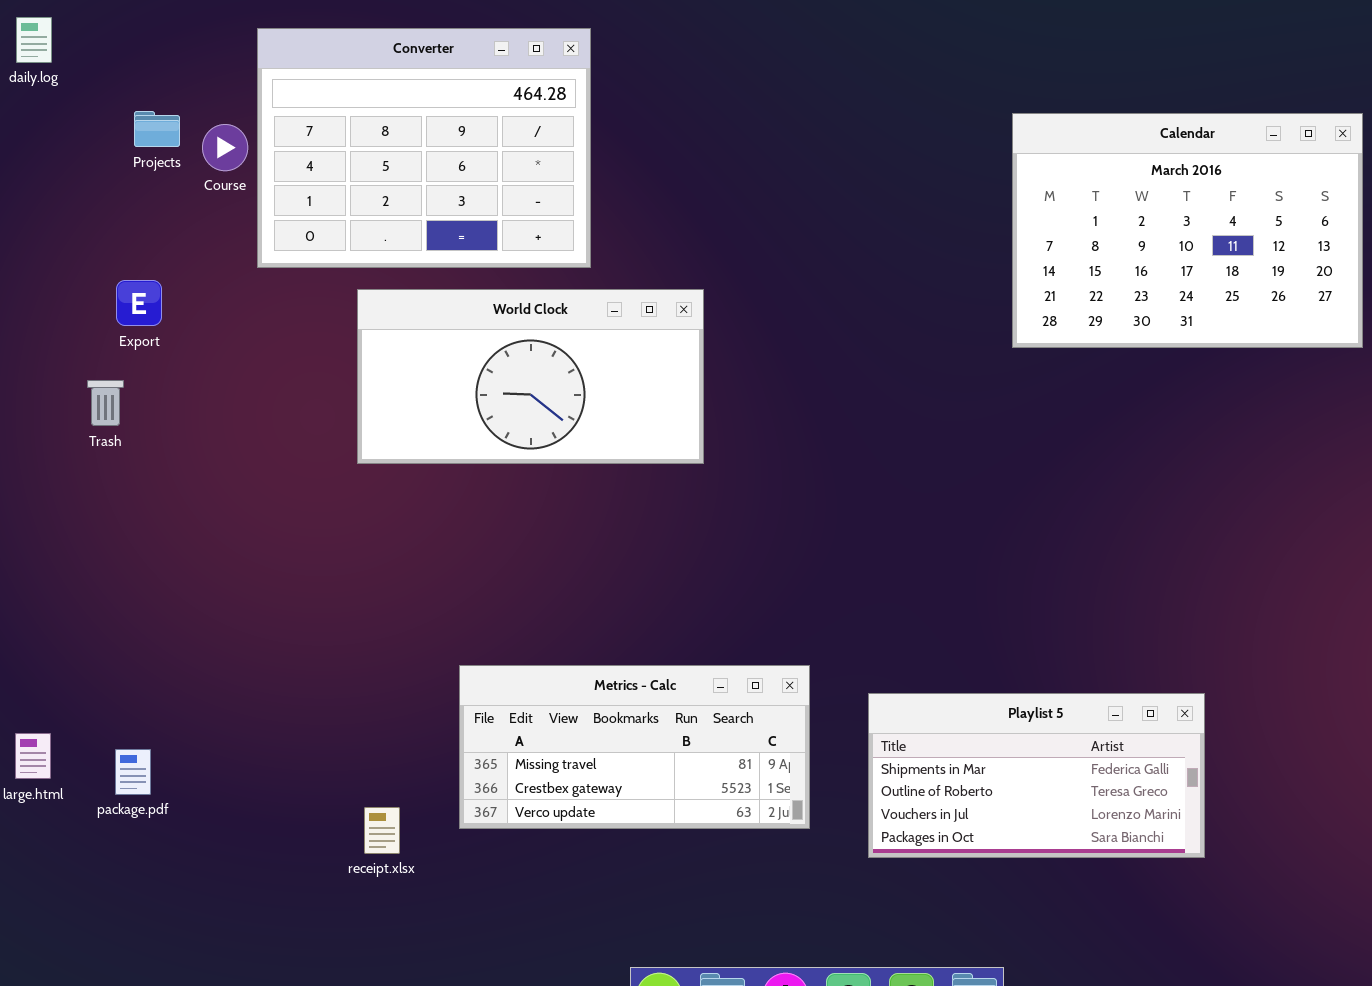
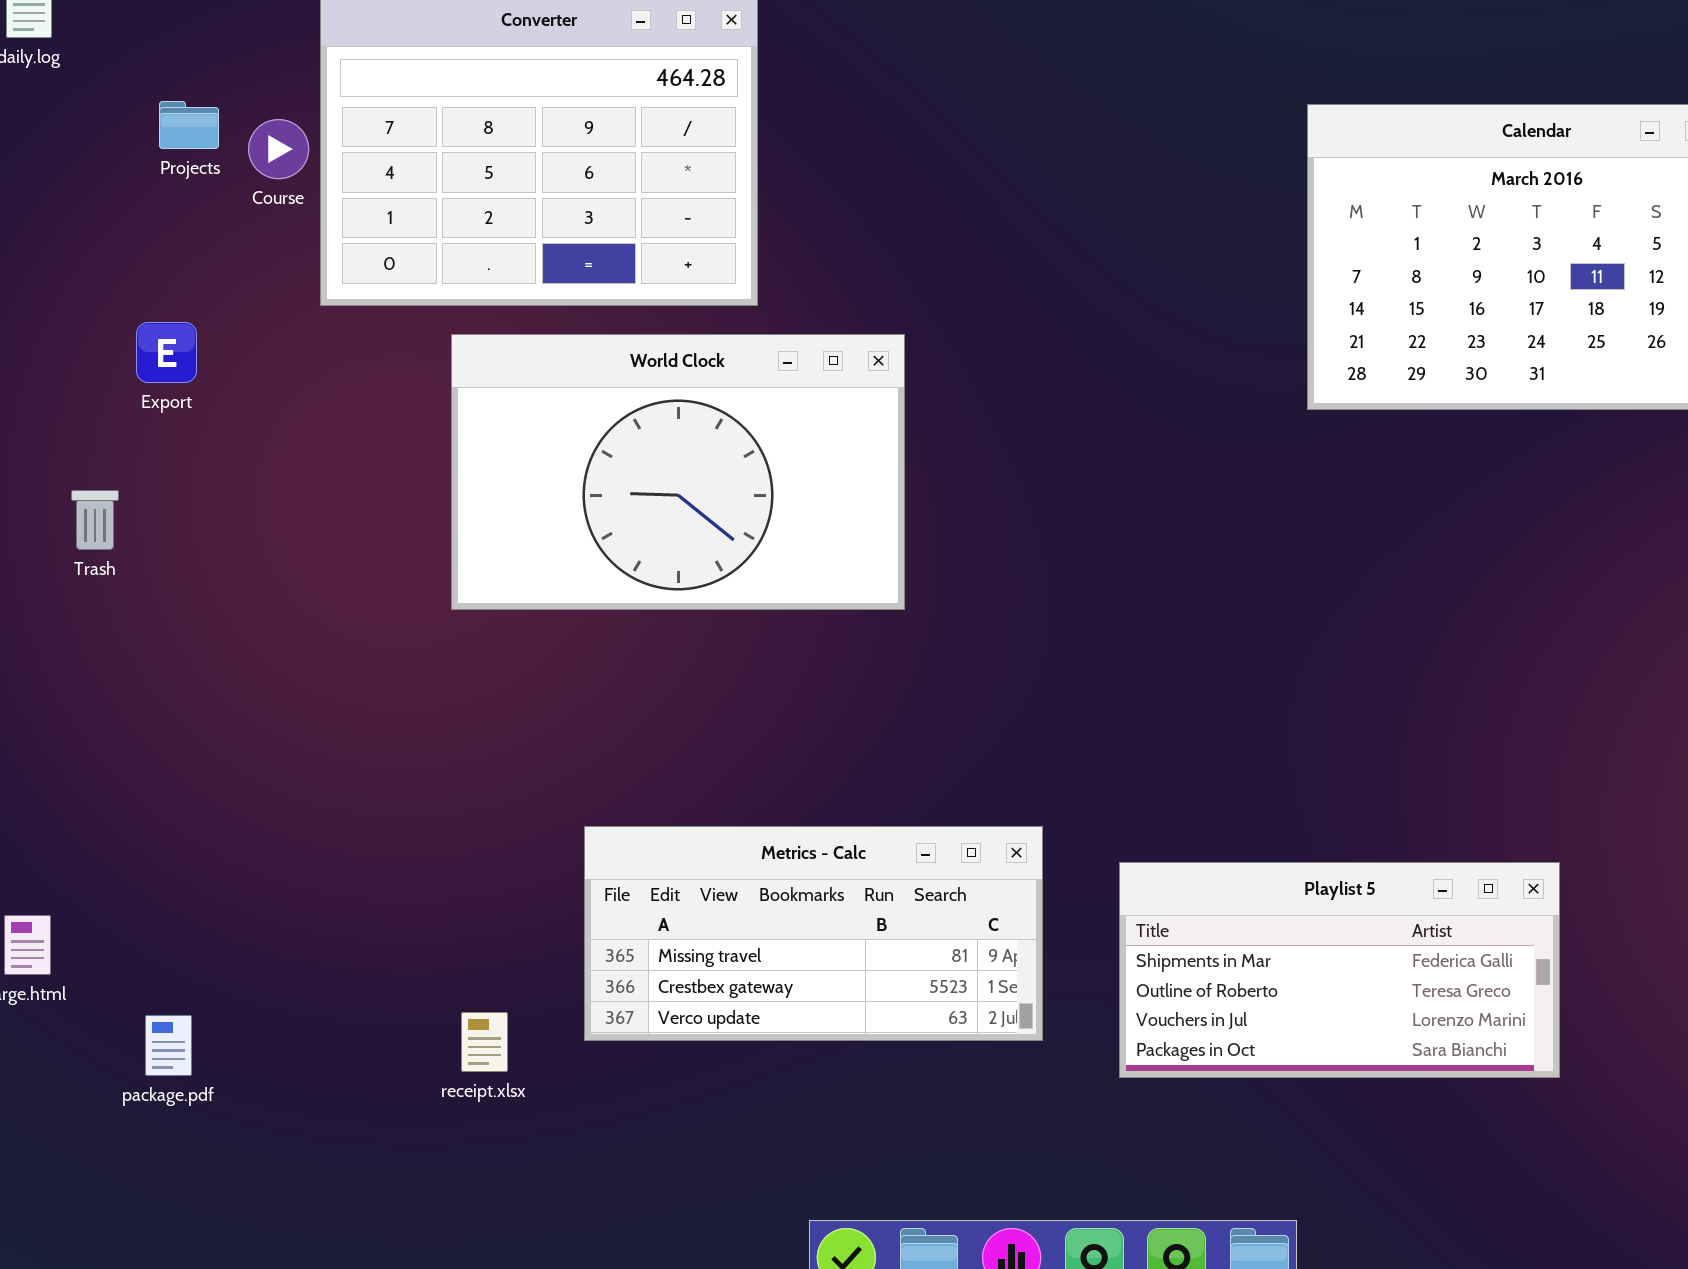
World Clock: [357,289,704,464] -> [451,334,905,610], resized
Trash: [87,380,124,426] -> [71,490,119,550], moved
package.pdf: [115,749,151,795] -> [145,1015,192,1076], moved

